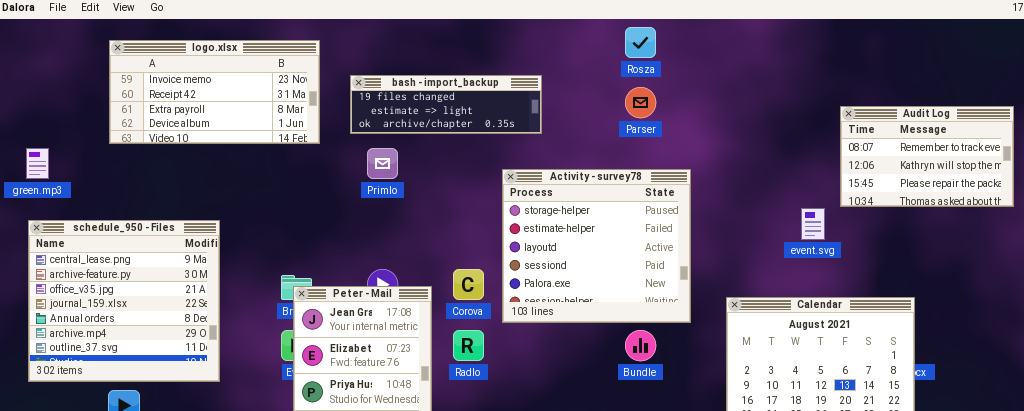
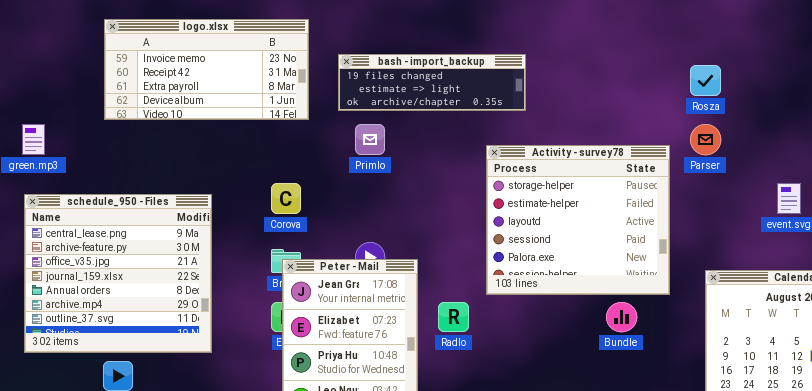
Rosza: [625,27,656,58] -> [690,65,721,96], moved
Parser: [625,87,656,118] -> [690,124,721,155], moved
Corova: [453,269,484,300] -> [271,183,301,214], moved

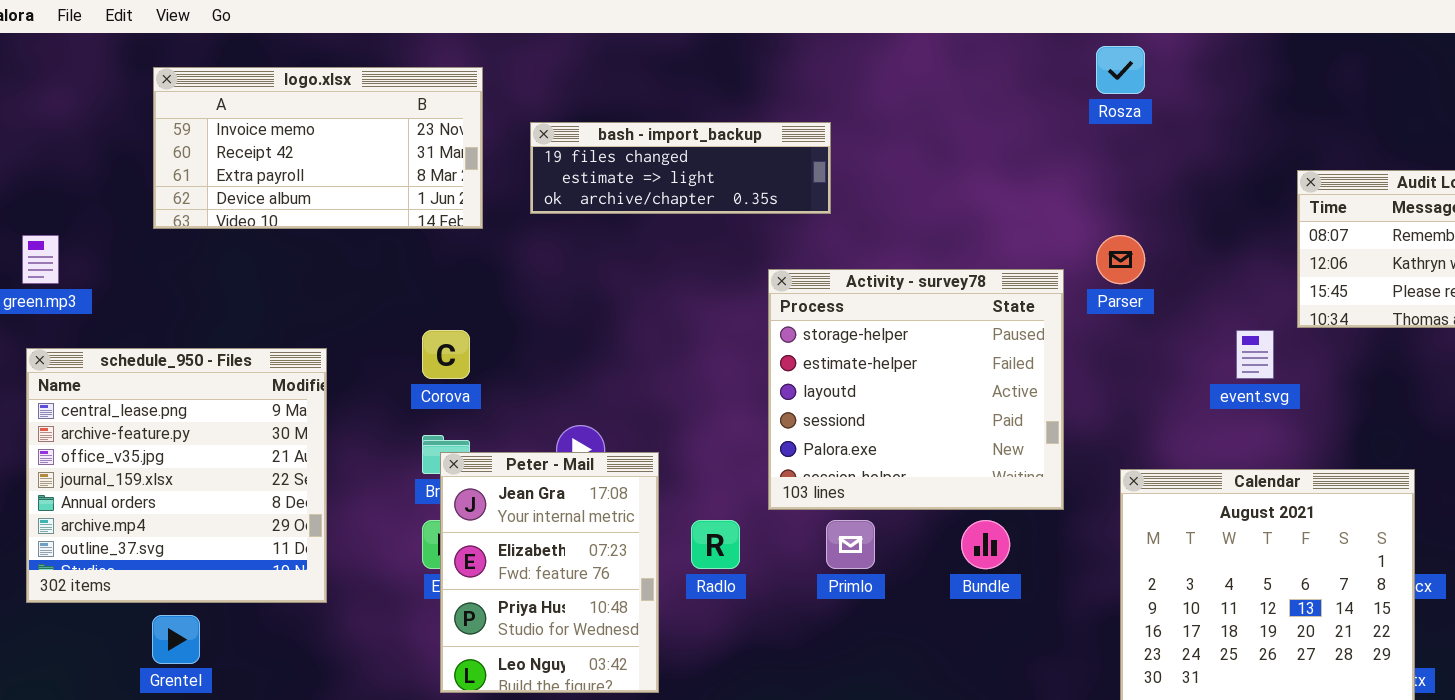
Rosza: [690,65,721,96] -> [1096,46,1145,94], moved
Primlo: [355,124,385,155] -> [826,520,875,569], moved

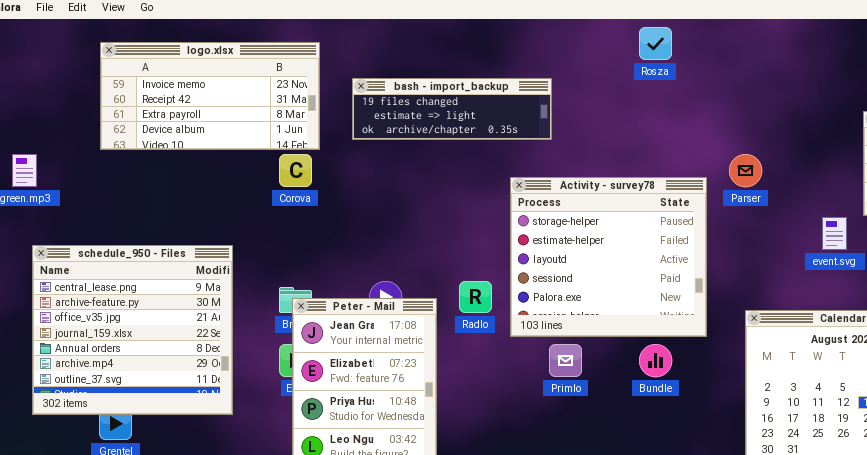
Rosza: [1096,46,1145,94] -> [639,27,672,60], moved
Corova: [422,330,470,379] -> [279,154,312,187], moved
schedule_950 - Files: [26,348,327,603] -> [32,245,233,415], moved
Radlo: [691,520,740,569] -> [459,281,492,313], moved

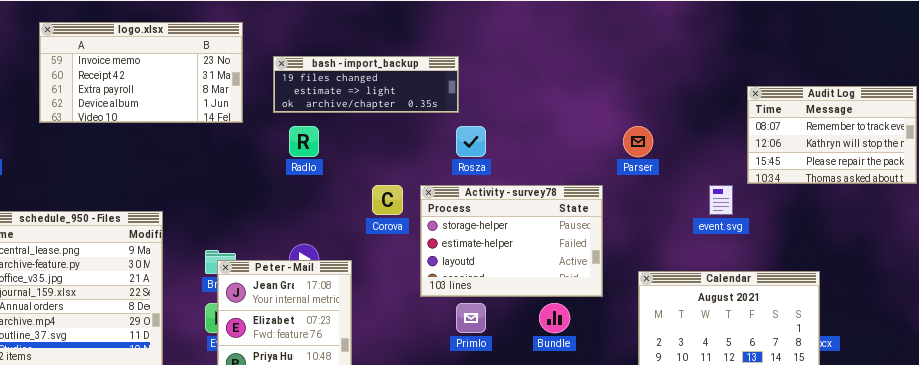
Rosza: [639,27,672,60] -> [456,126,486,157], moved
Corova: [279,154,312,187] -> [372,185,403,215], moved
Activity - survey78: [510,177,707,337] -> [420,185,603,297], resized
Radlo: [459,281,492,313] -> [289,126,319,157], moved

